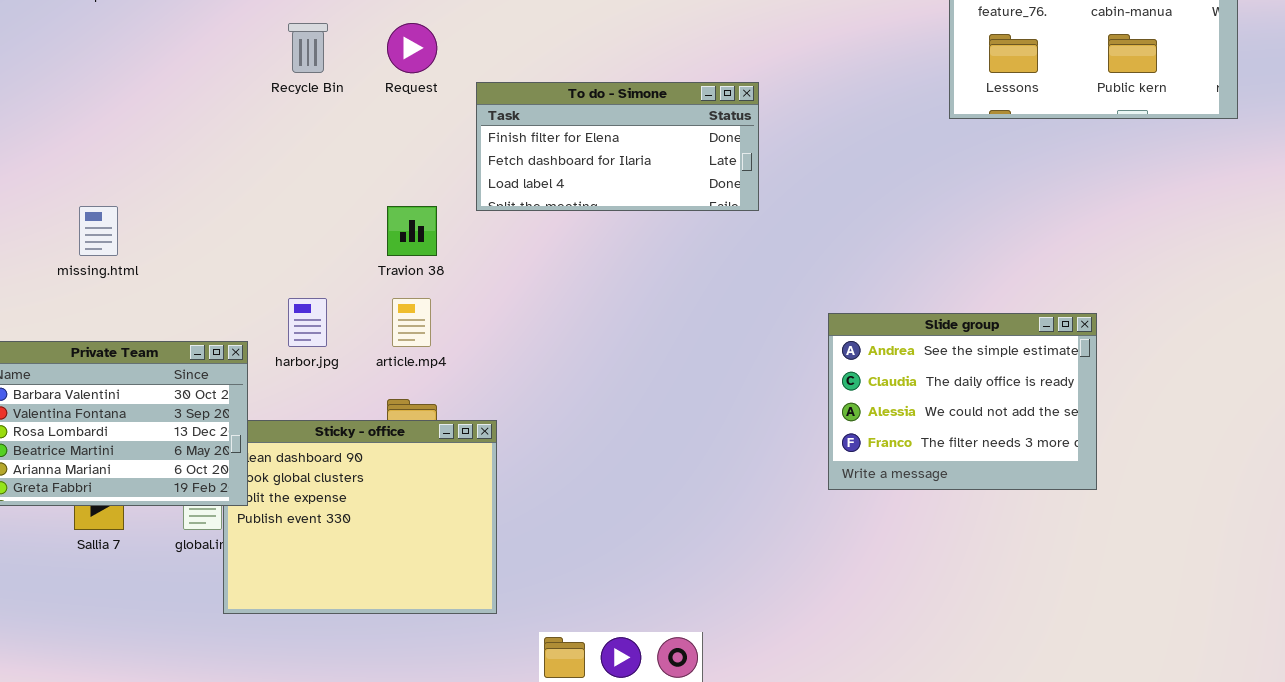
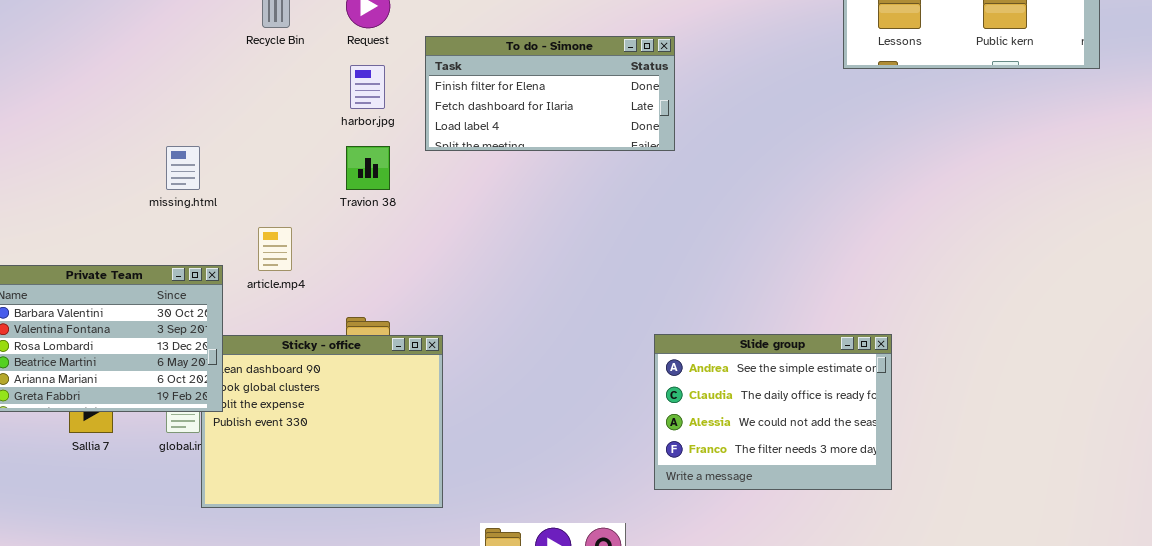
missing.html: [79,206,118,256] -> [166,146,200,190], moved
harbor.jpg: [288,298,327,347] -> [350,65,385,109], moved
article.mp4: [392,298,431,347] -> [258,227,292,271], moved
Slide group: [828,313,1097,490] -> [654,334,892,490], moved

